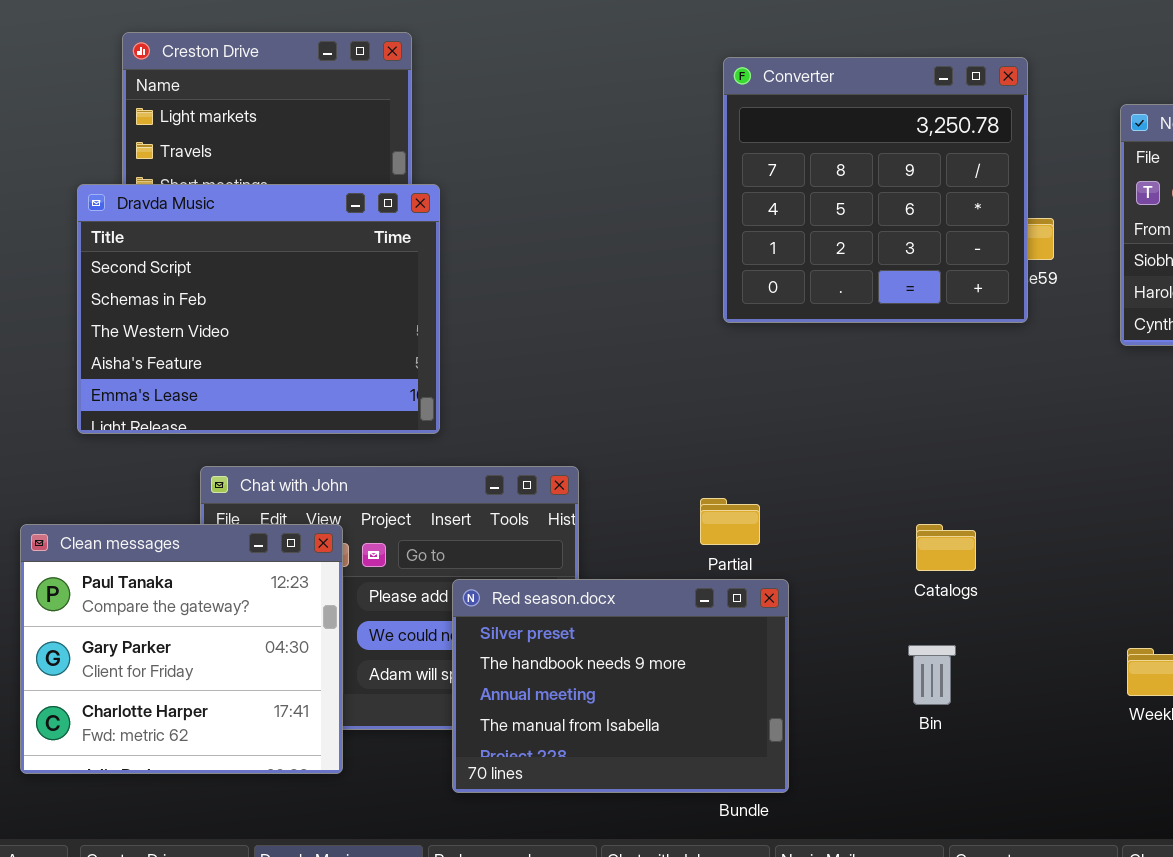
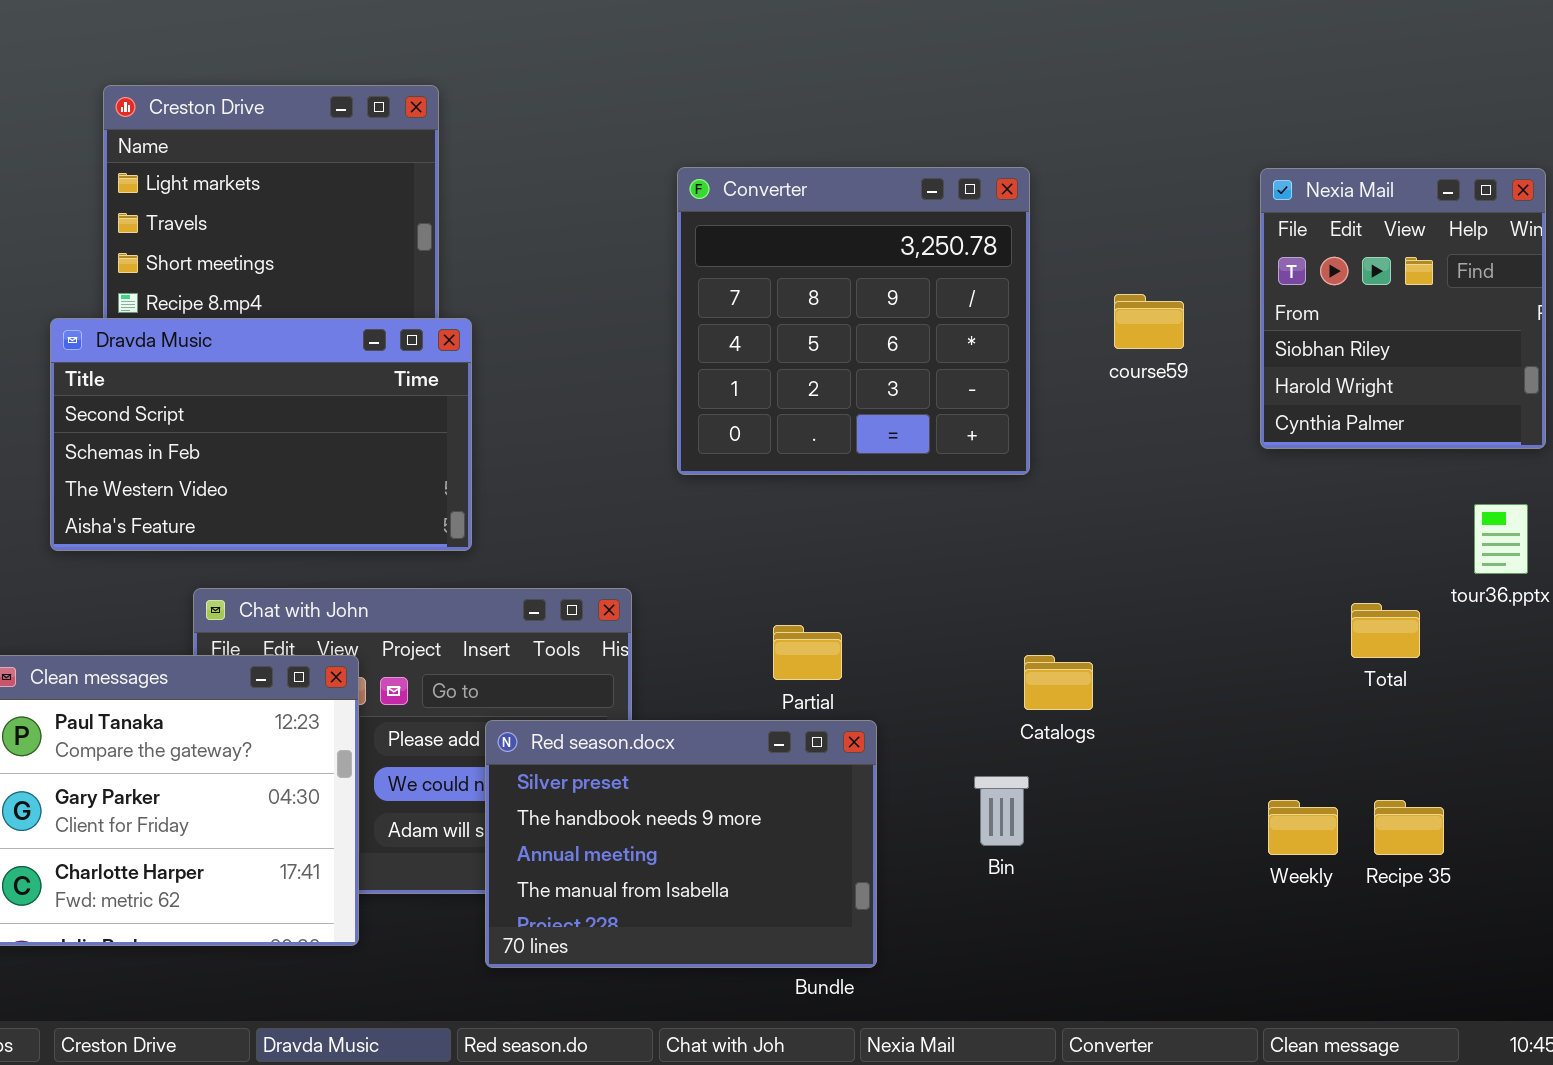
Converter: [723,57,1028,323] -> [677,167,1030,475], moved
Dravda Music: [77,184,440,434] -> [50,318,472,551], resized
Bin: [908,645,956,705] -> [974,776,1029,846], moved

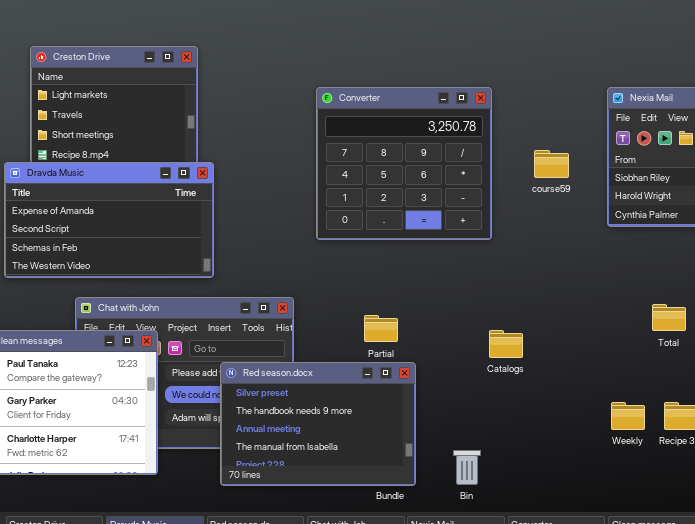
Dravda Music: [50,318,472,551] -> [4,162,214,278], scrolled up 1 row
Bin: [974,776,1029,846] -> [453,450,481,485], moved

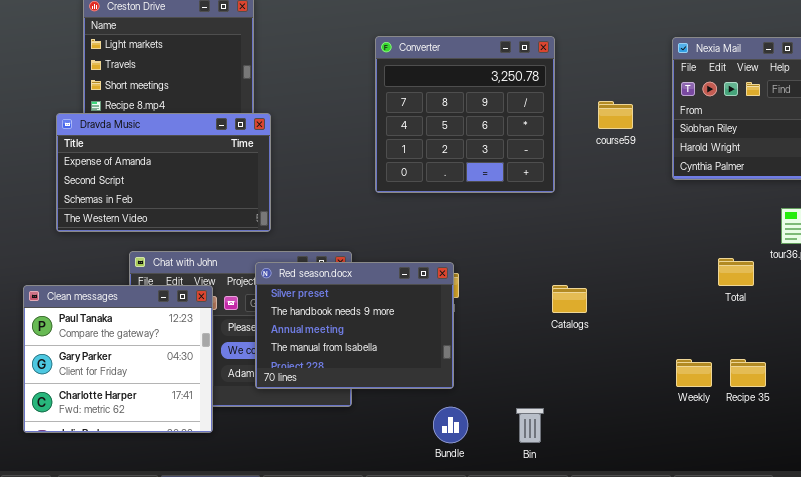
Red season.docx: [220,362,416,486] -> [255,262,454,389], moved

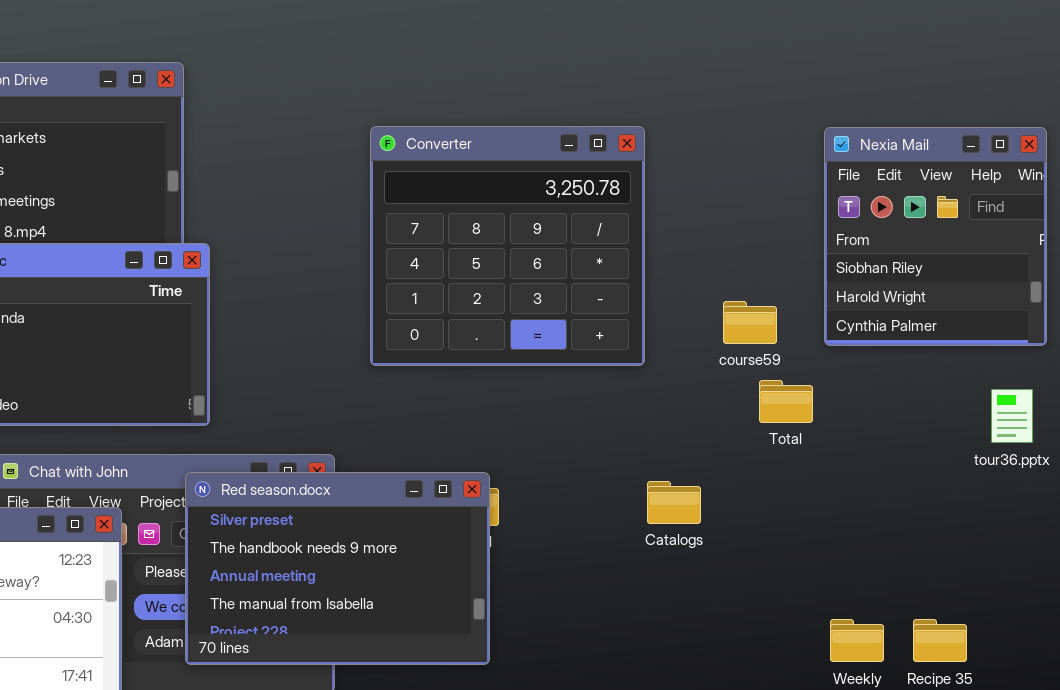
course59: [598,101,633,129] -> [723,301,777,344], moved
Total: [718,258,754,286] -> [759,380,813,423], moved
Catalogs: [552,285,587,313] -> [647,481,701,524], moved

